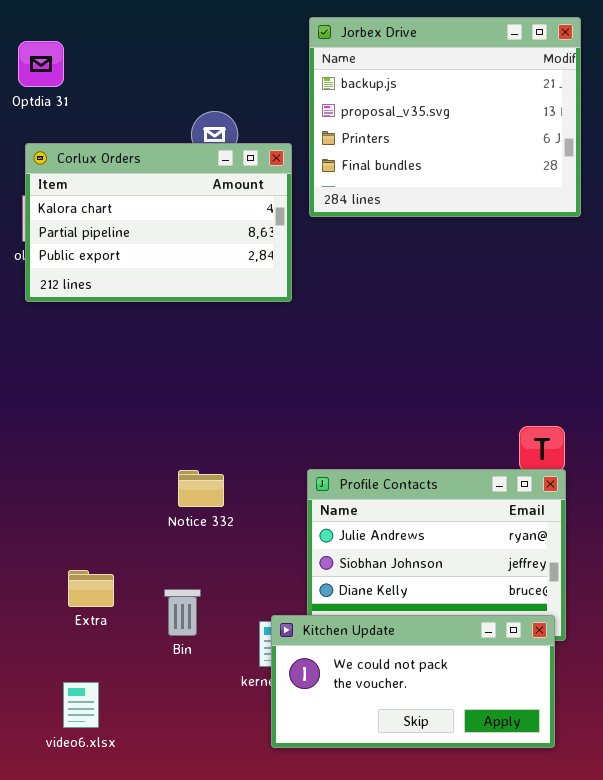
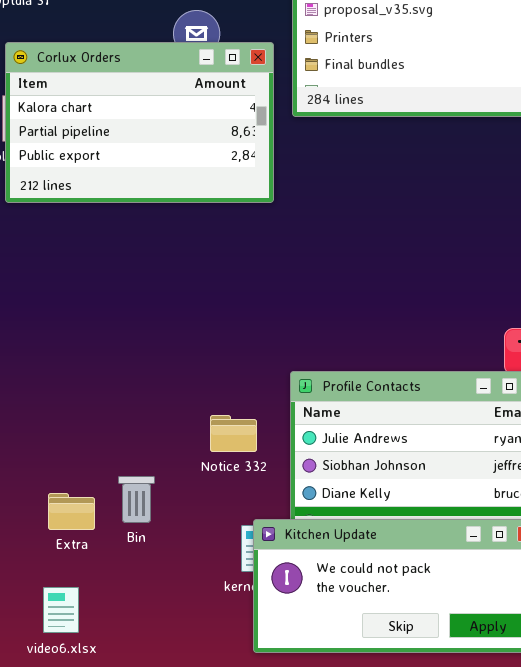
Notice 332: [178,470,224,507] -> [210,415,257,452], moved
Extra: [68,570,114,607] -> [48,493,95,530], moved
Bin: [164,589,201,636] -> [118,476,155,523], moved

